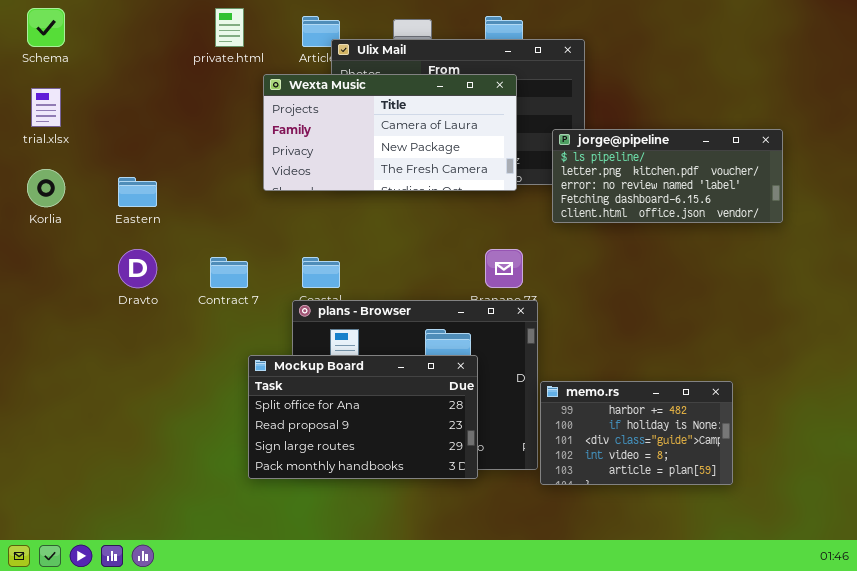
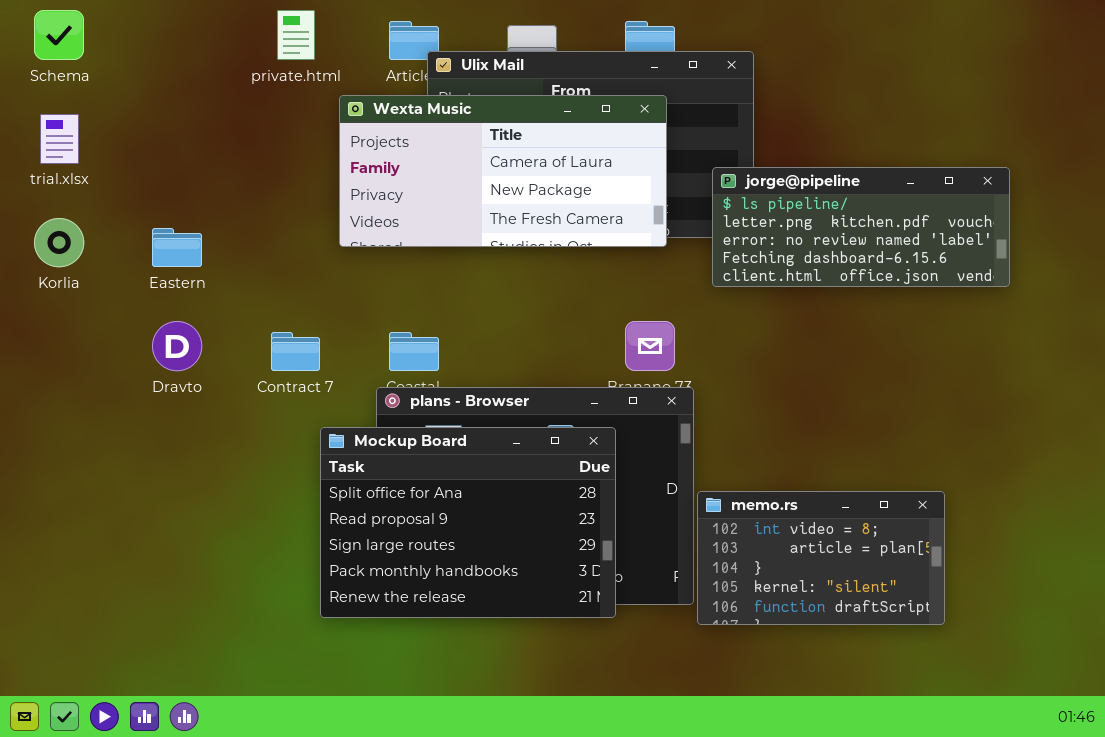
Mockup Board: [248,355,478,479] -> [320,427,616,618], resized
memo.rs: [540,381,733,485] -> [697,491,945,625], scrolled down 3 rows

